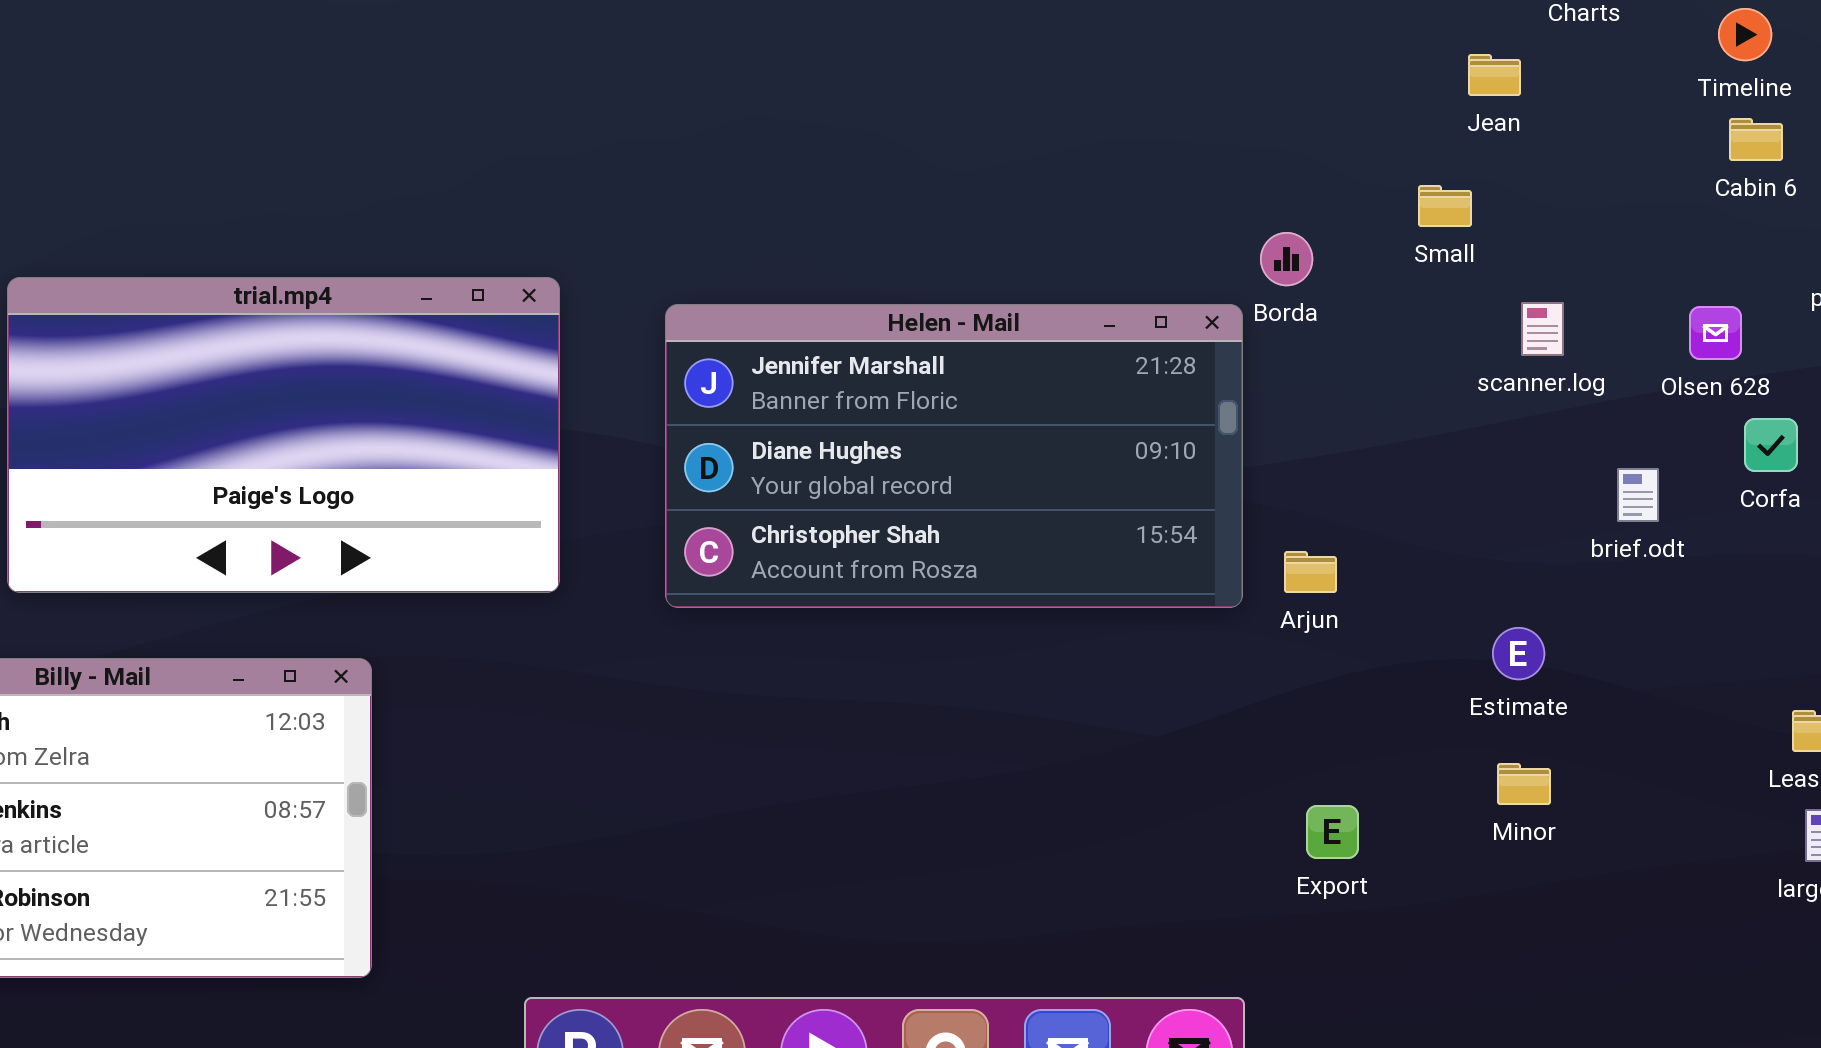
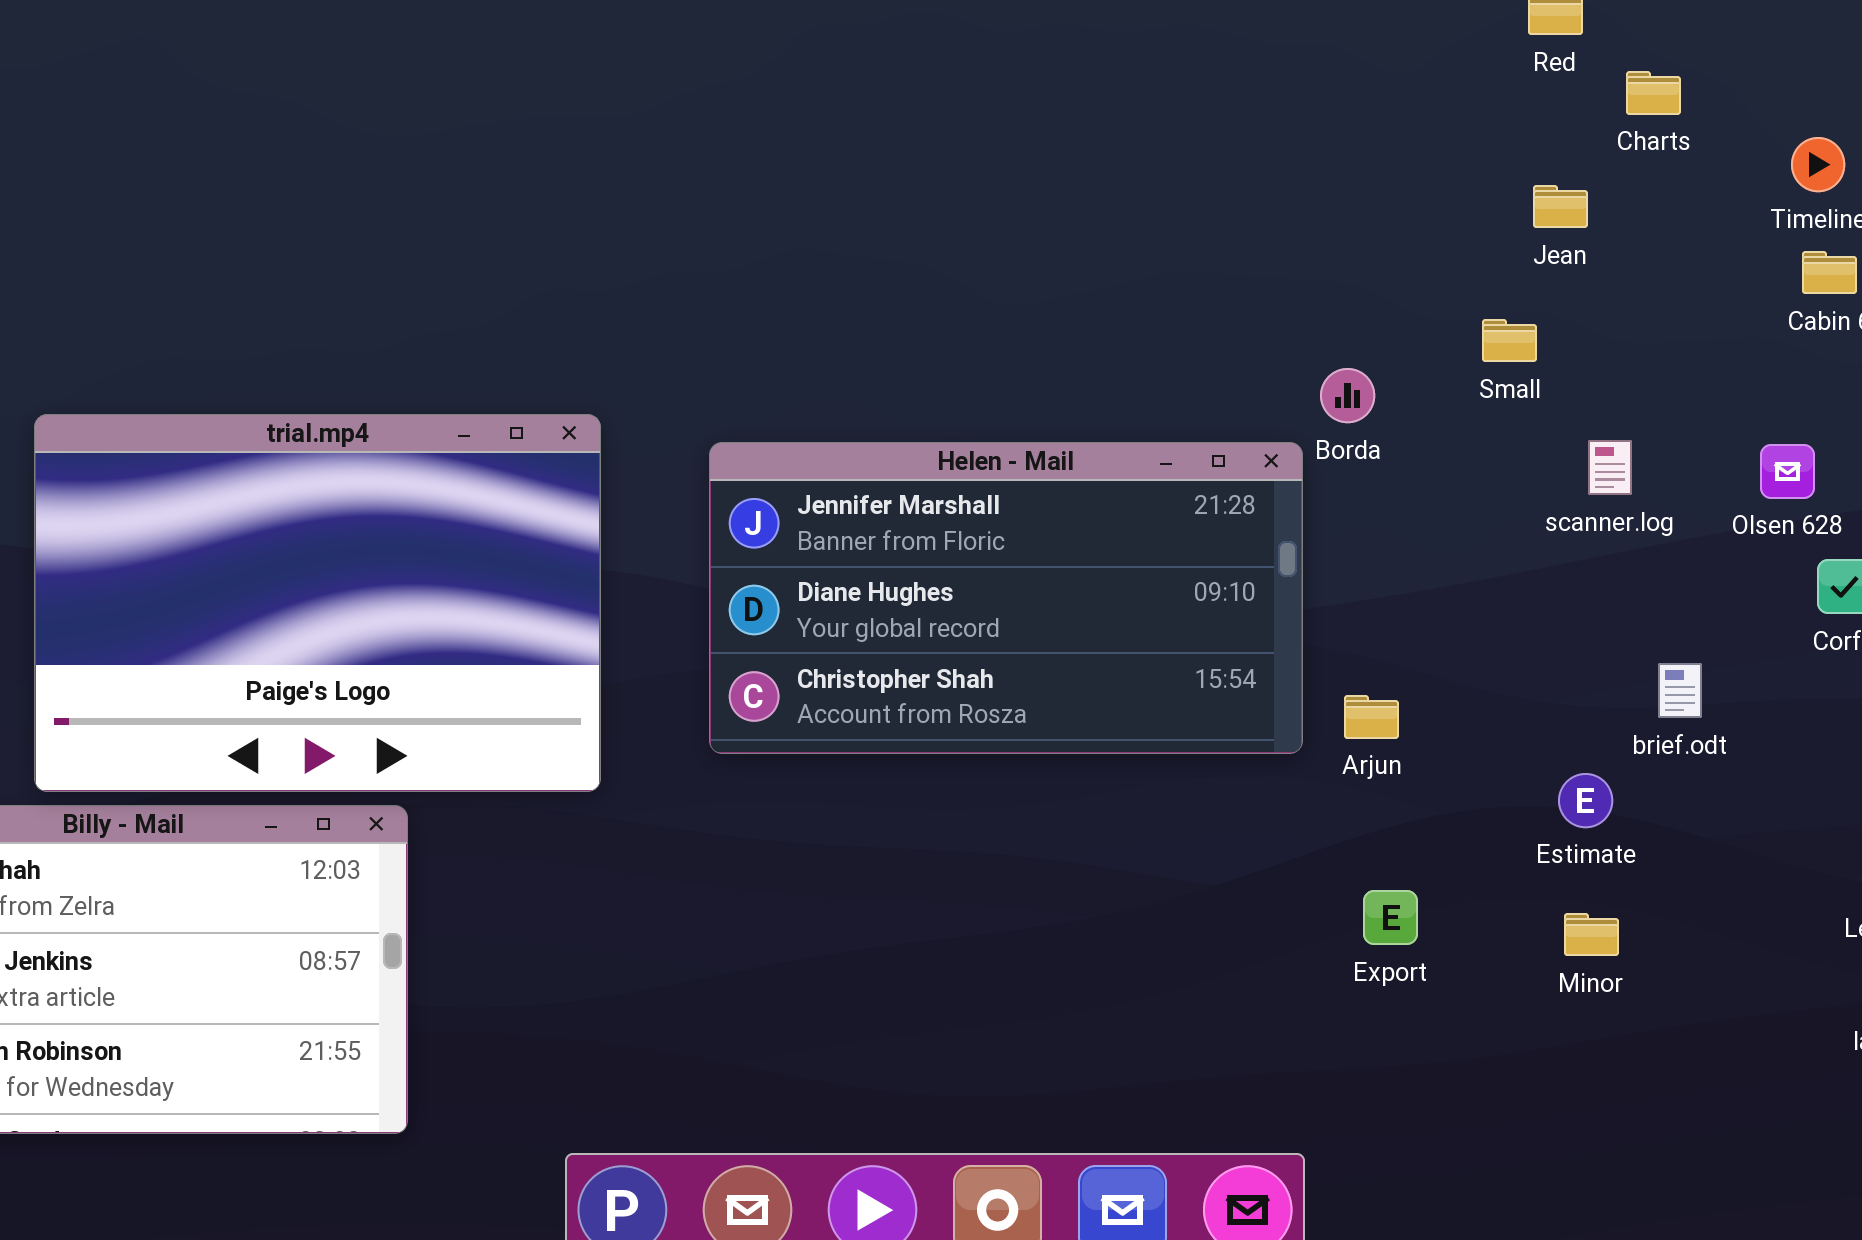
trial.mp4: [7,277,560,593] -> [34,414,601,792], resized
brief.odt: [1617,468,1659,522] -> [1658,663,1702,718], moved
Export: [1306,805,1359,859] -> [1363,890,1418,945], moved

